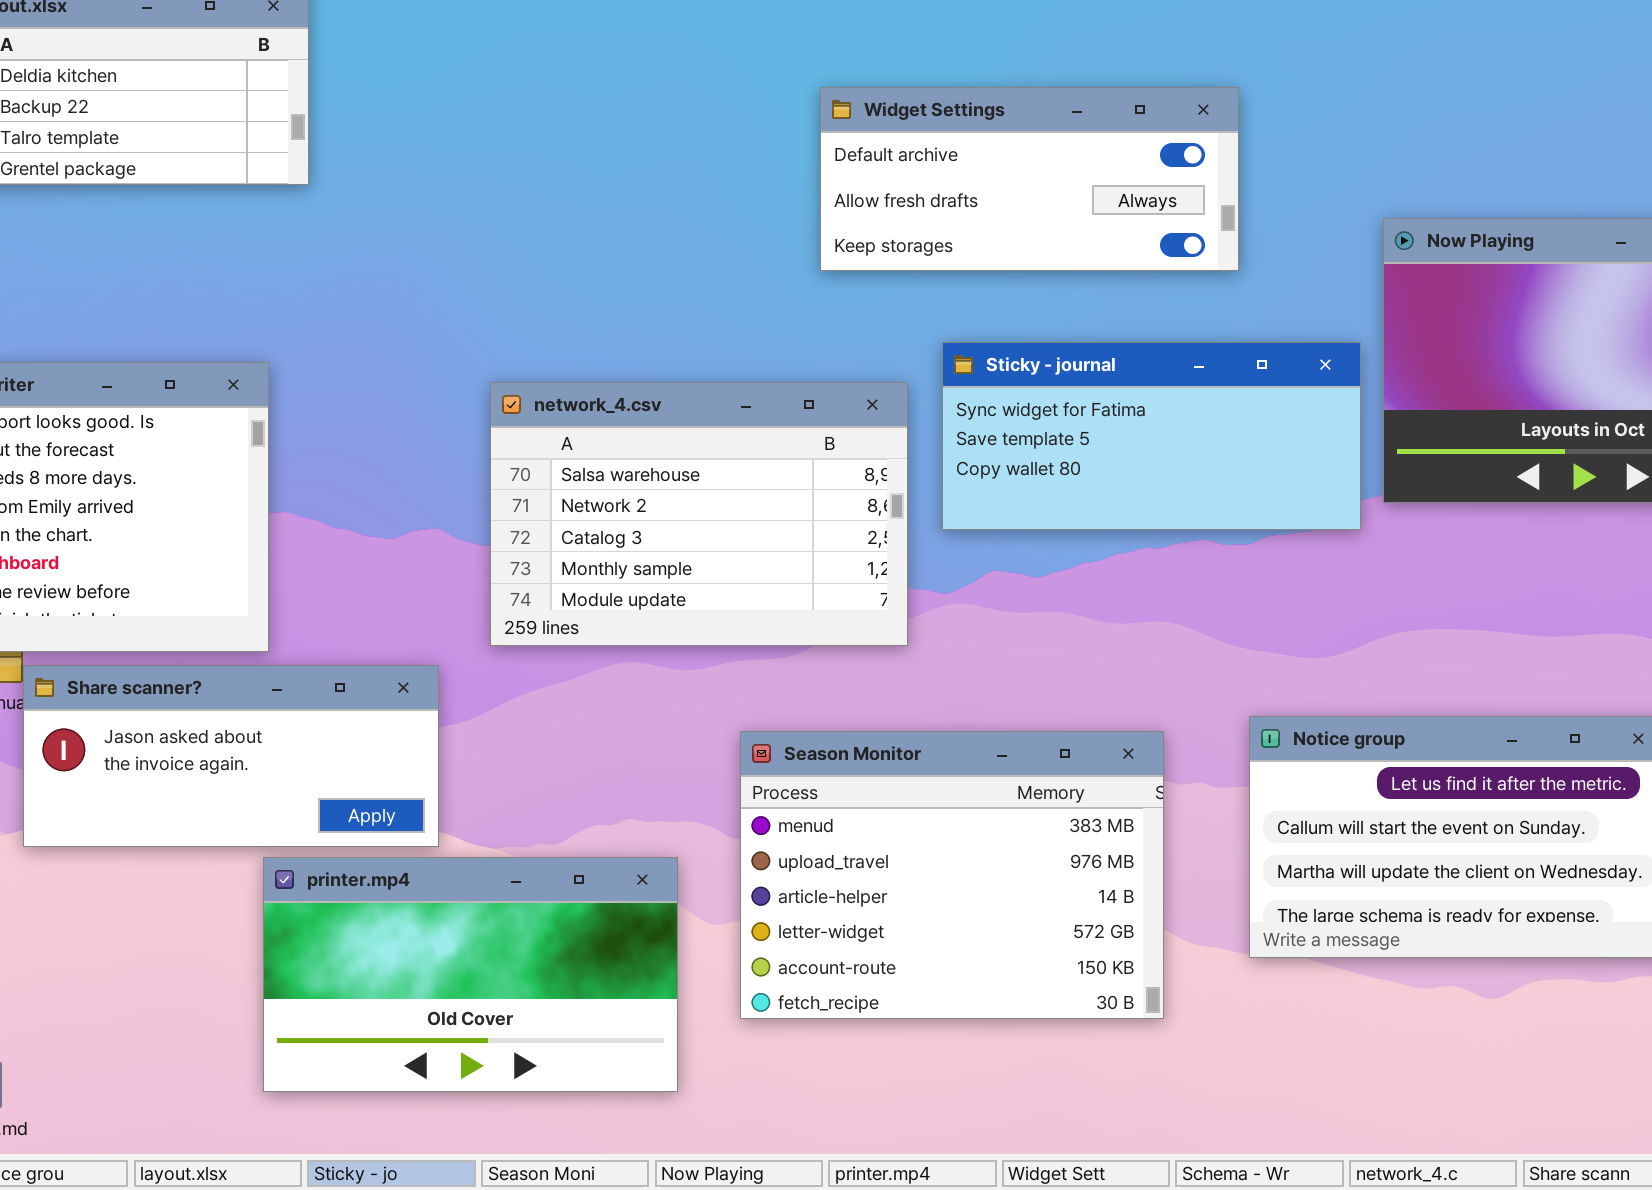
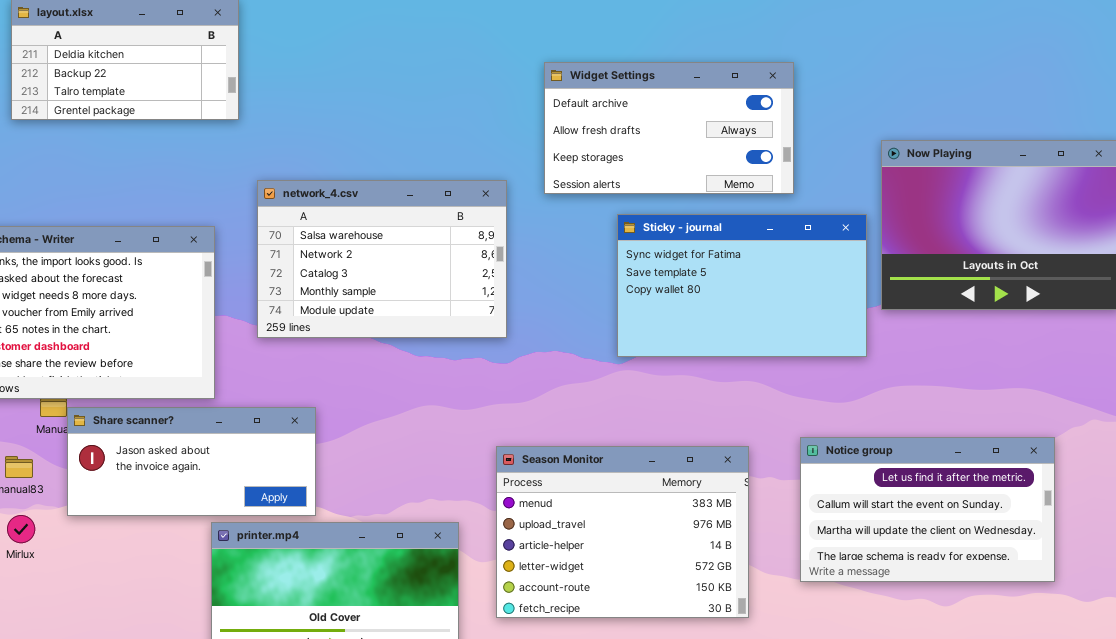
Widget Settings: [820,87,1239,271] -> [544,62,794,194], resized
Sticky - journal: [942,342,1361,530] -> [617,214,867,357], resized
network_4.csv: [490,382,908,646] -> [257,180,507,338], moved

